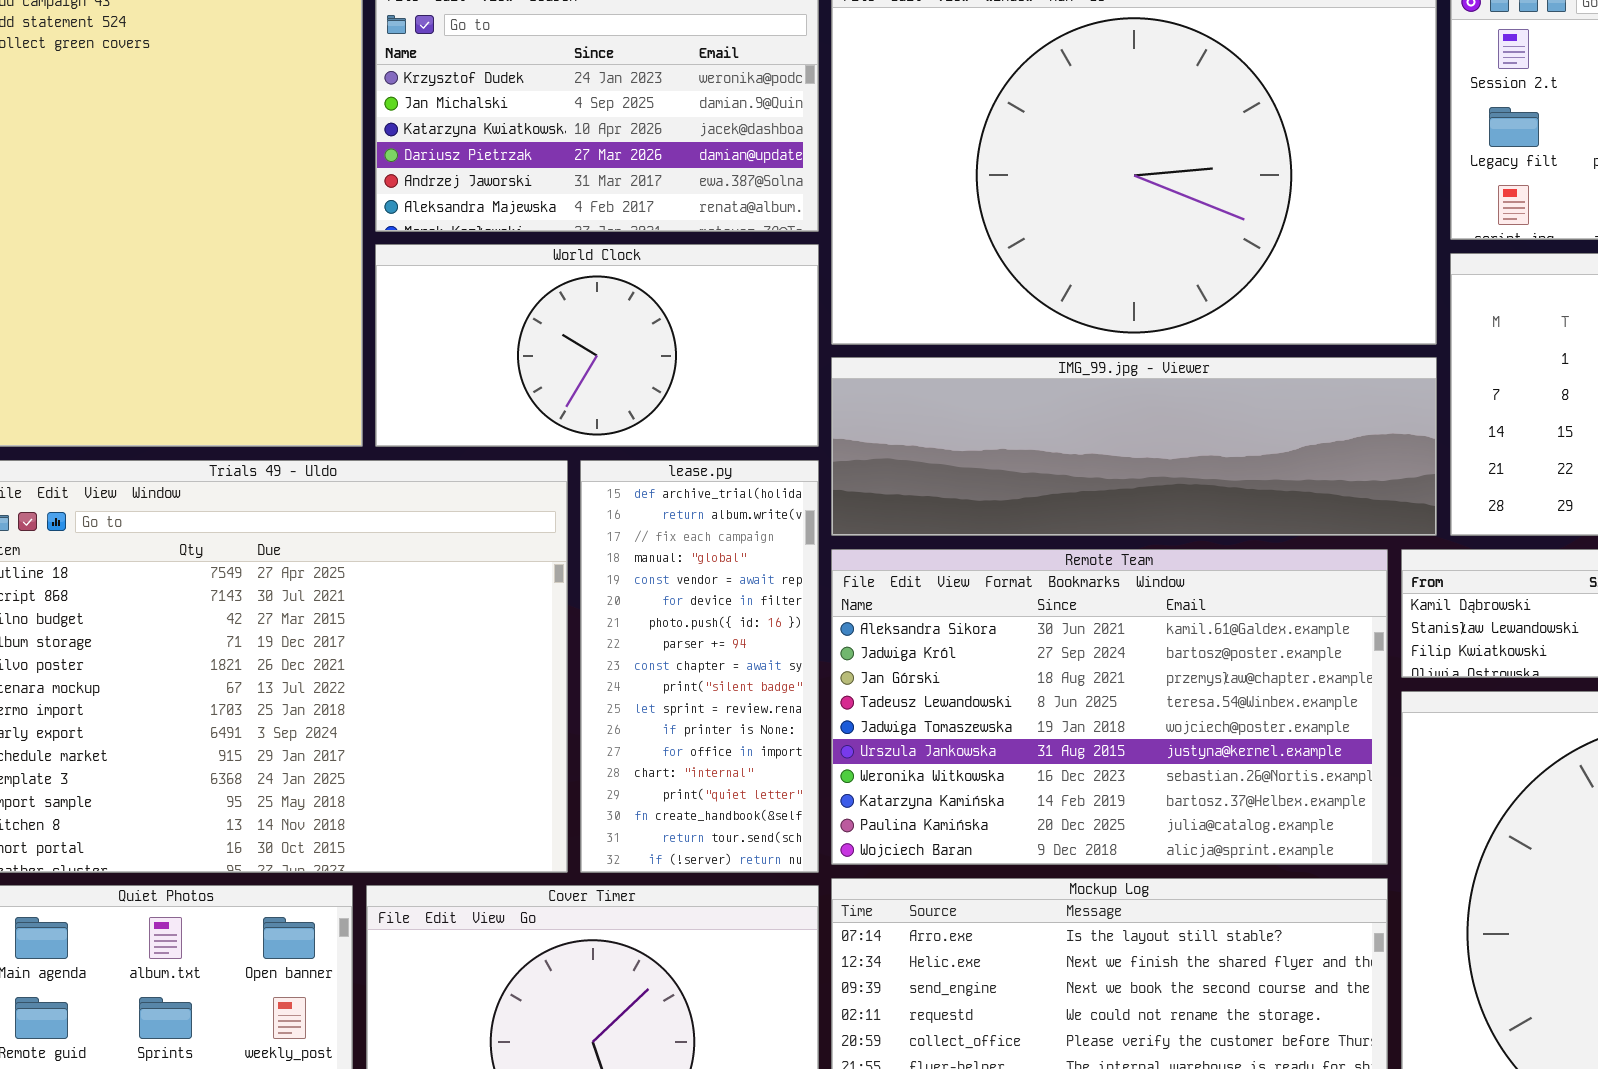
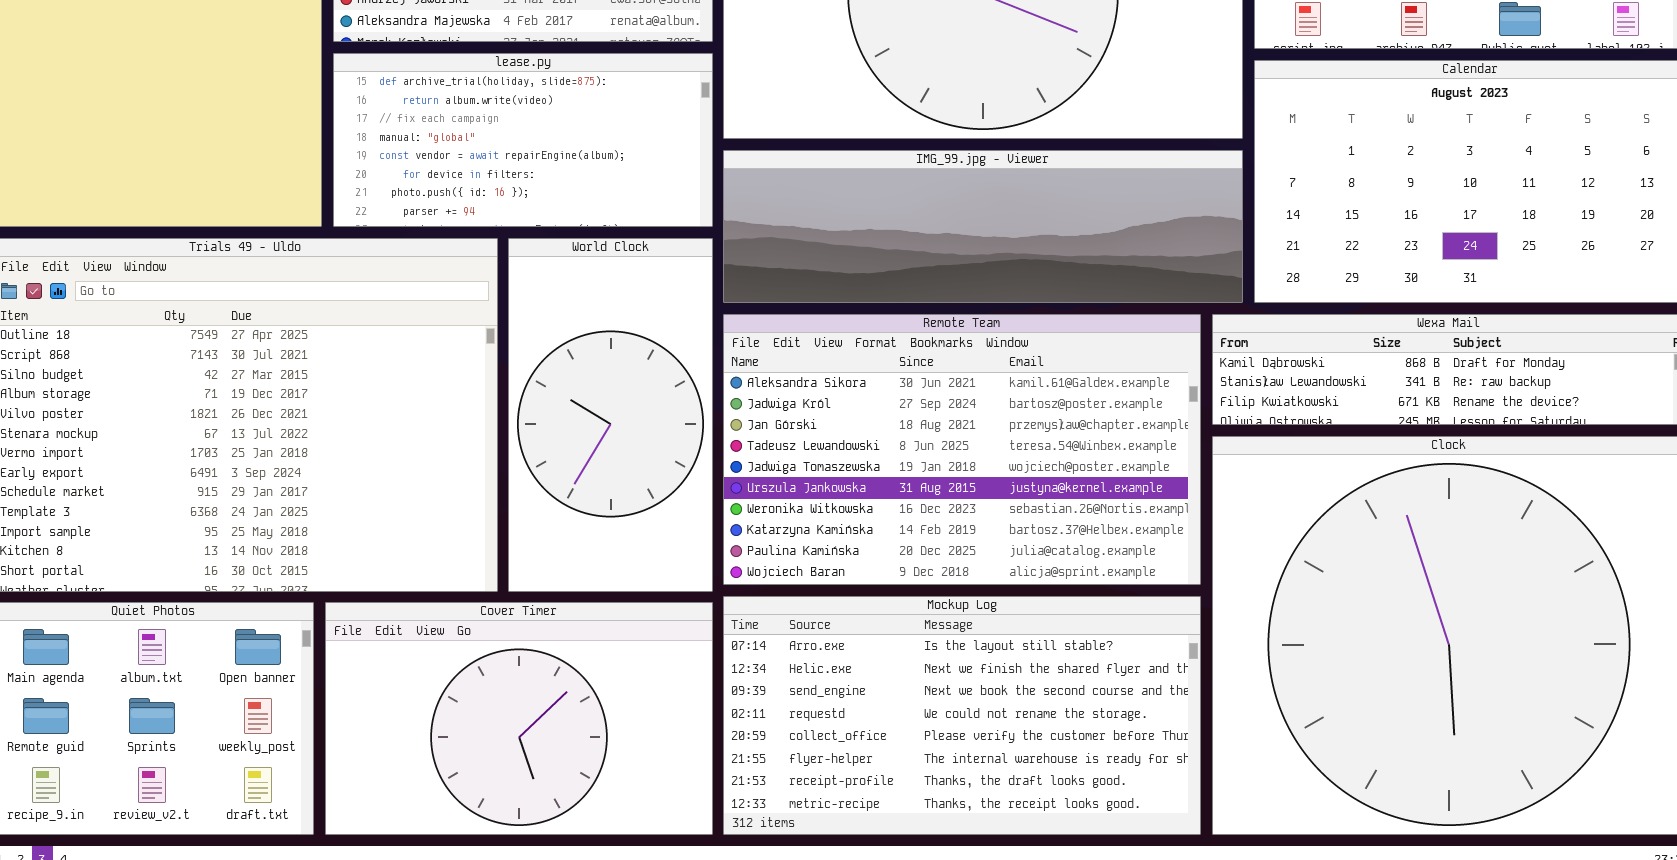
World Clock: [375,244,819,447] -> [508,238,713,592], moved, resized
lease.py: [580,460,819,873] -> [333,53,713,227], moved, resized

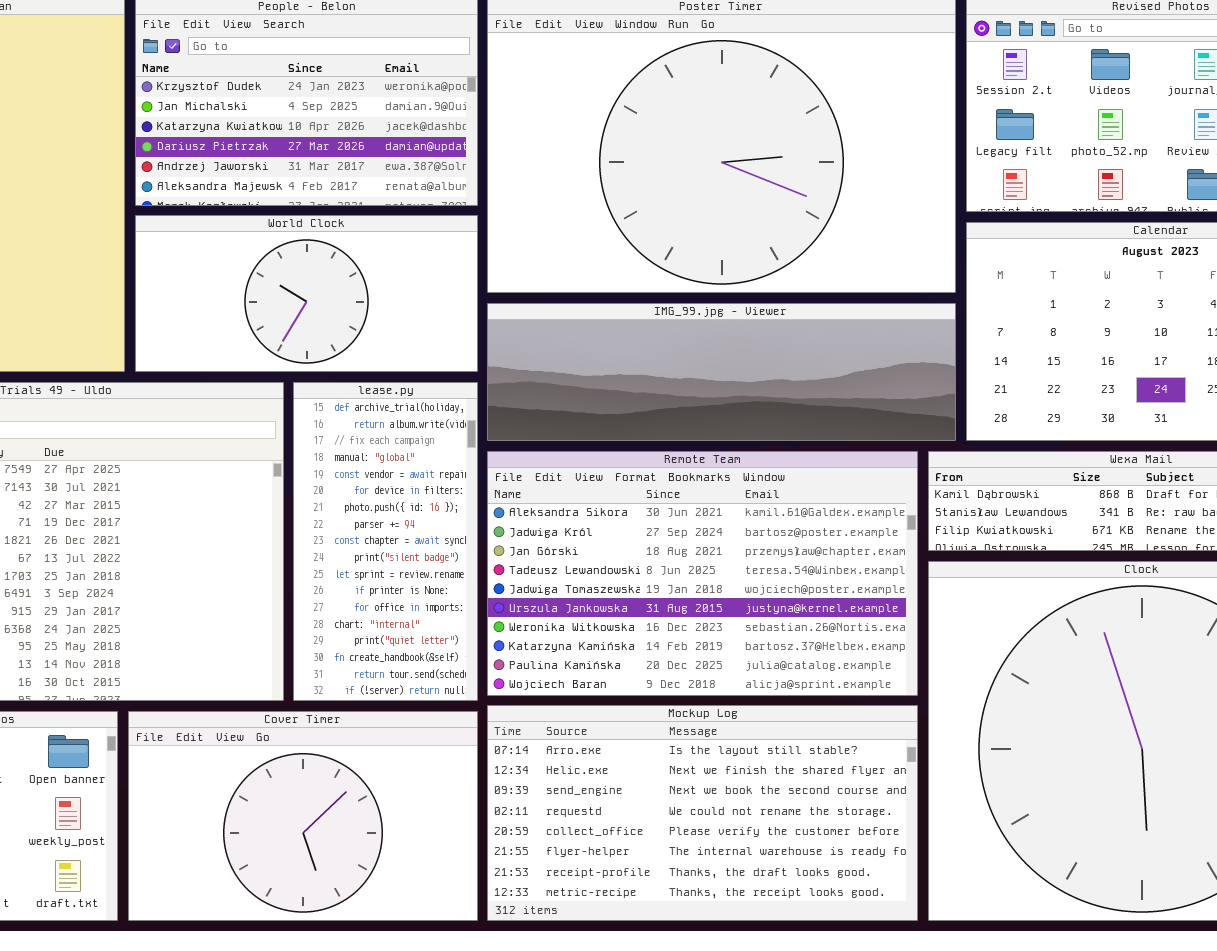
lease.py: [333,53,713,227] -> [293,382,478,701], moved, resized
World Clock: [508,238,713,592] -> [135,215,478,372], moved, resized

